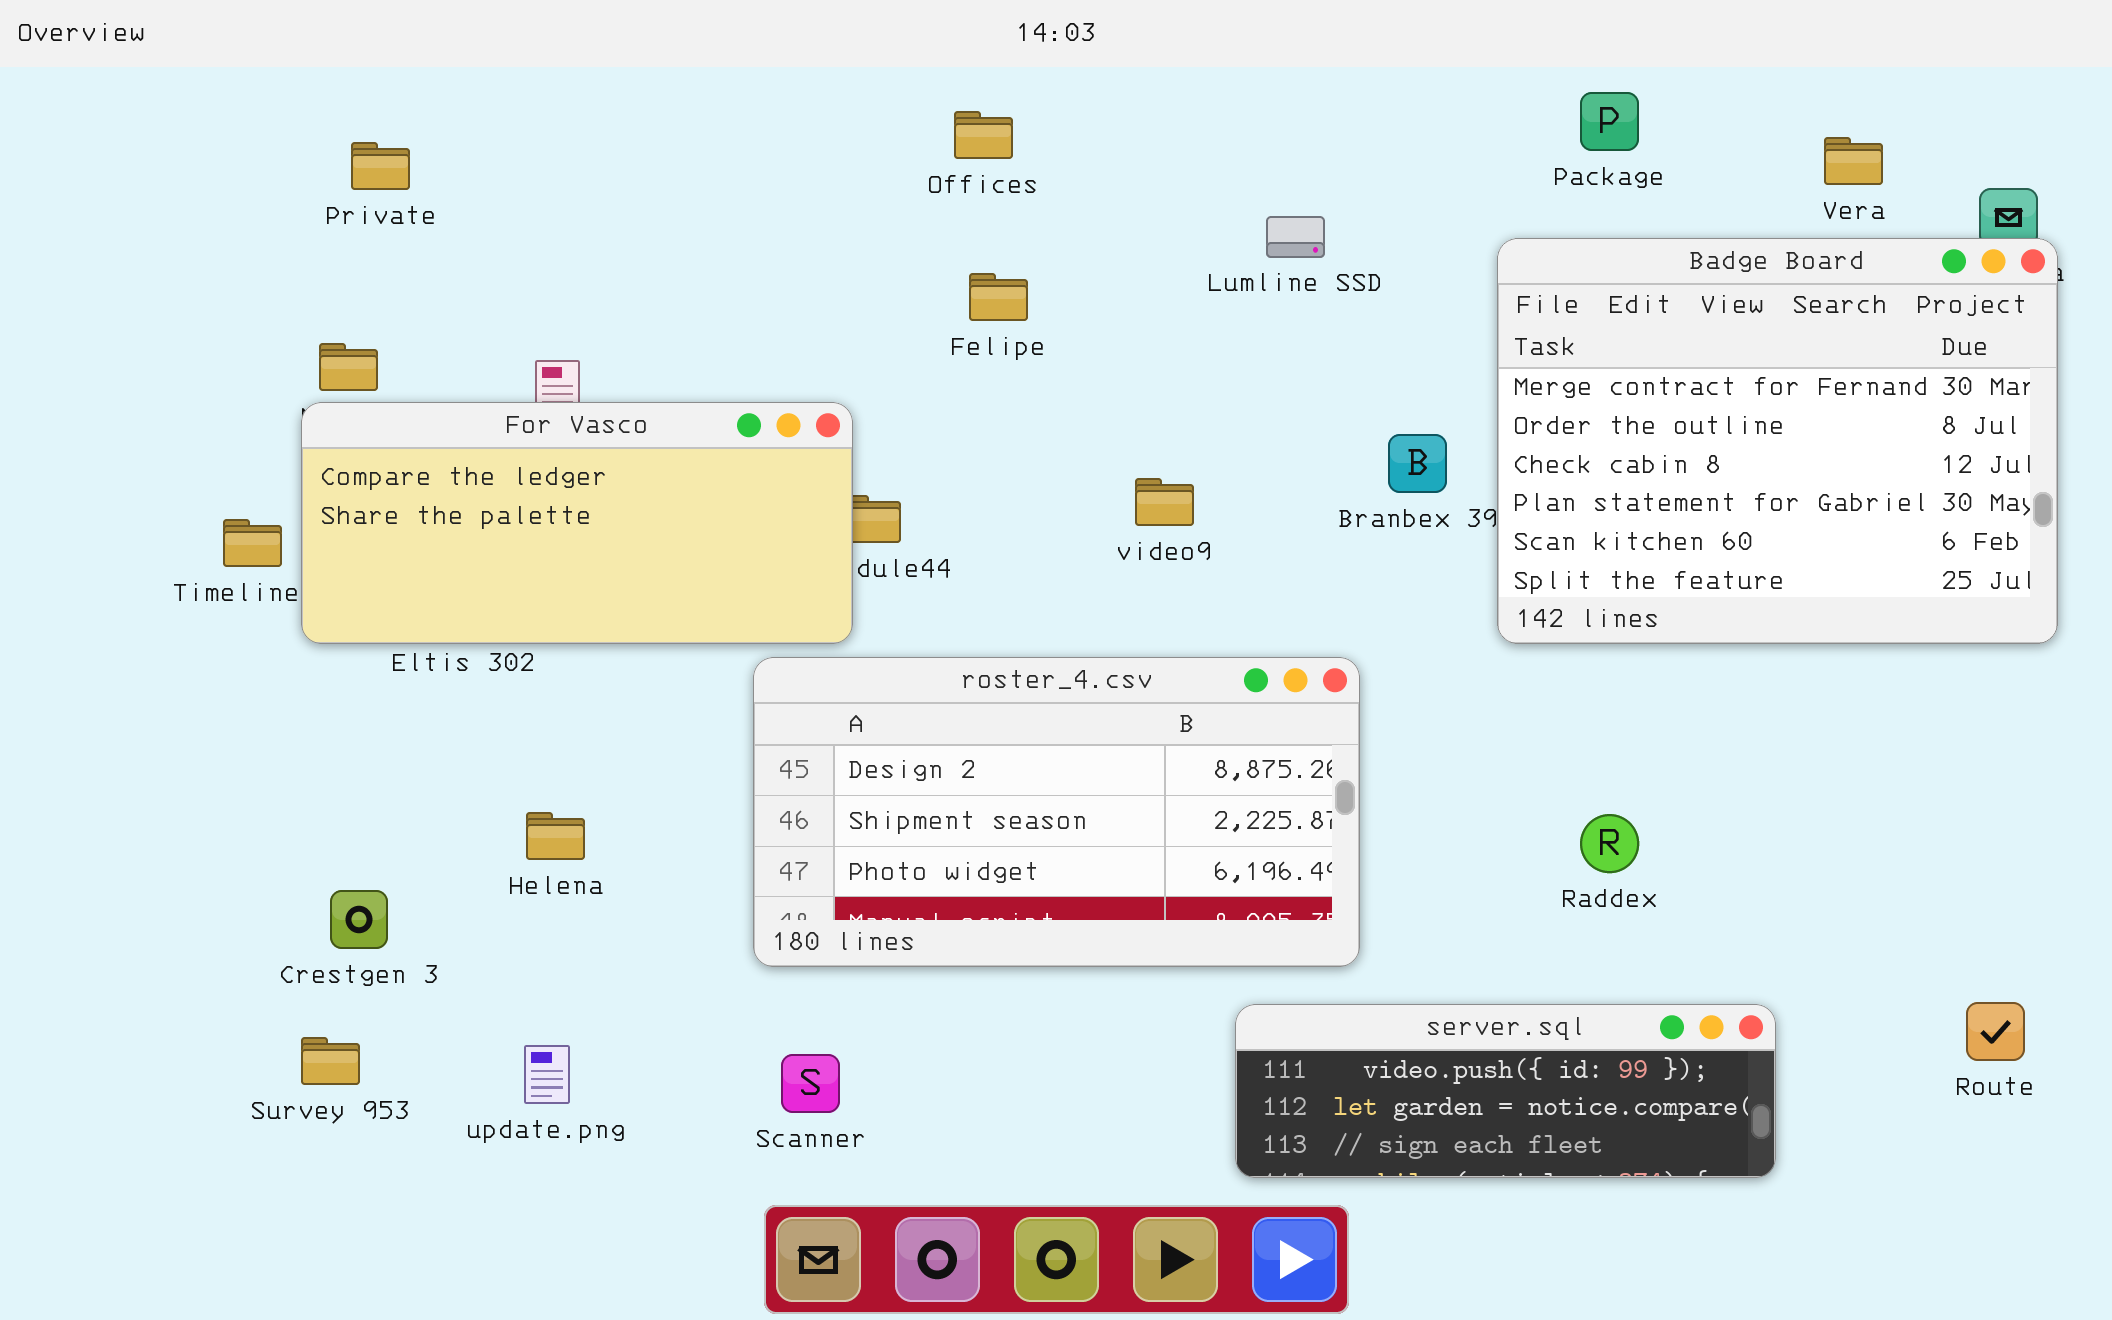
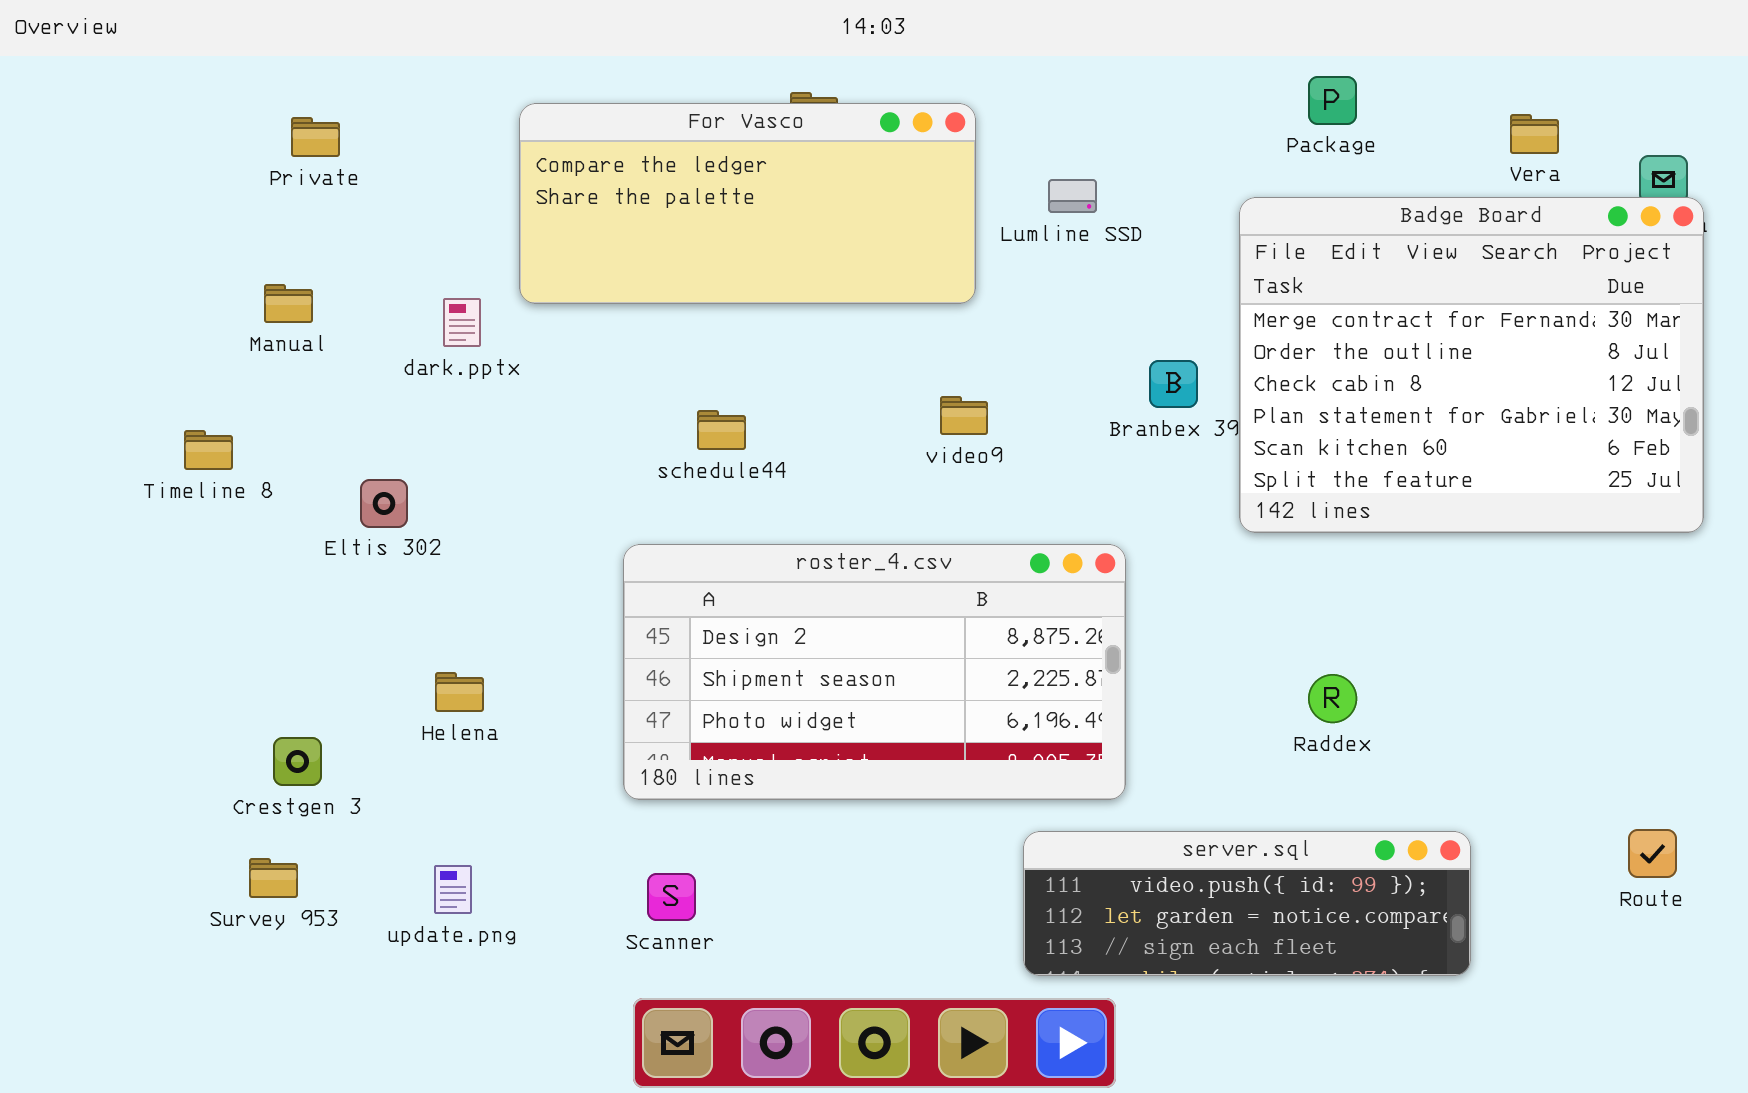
For Vasco: [301,402,853,644] -> [519,103,976,304], moved

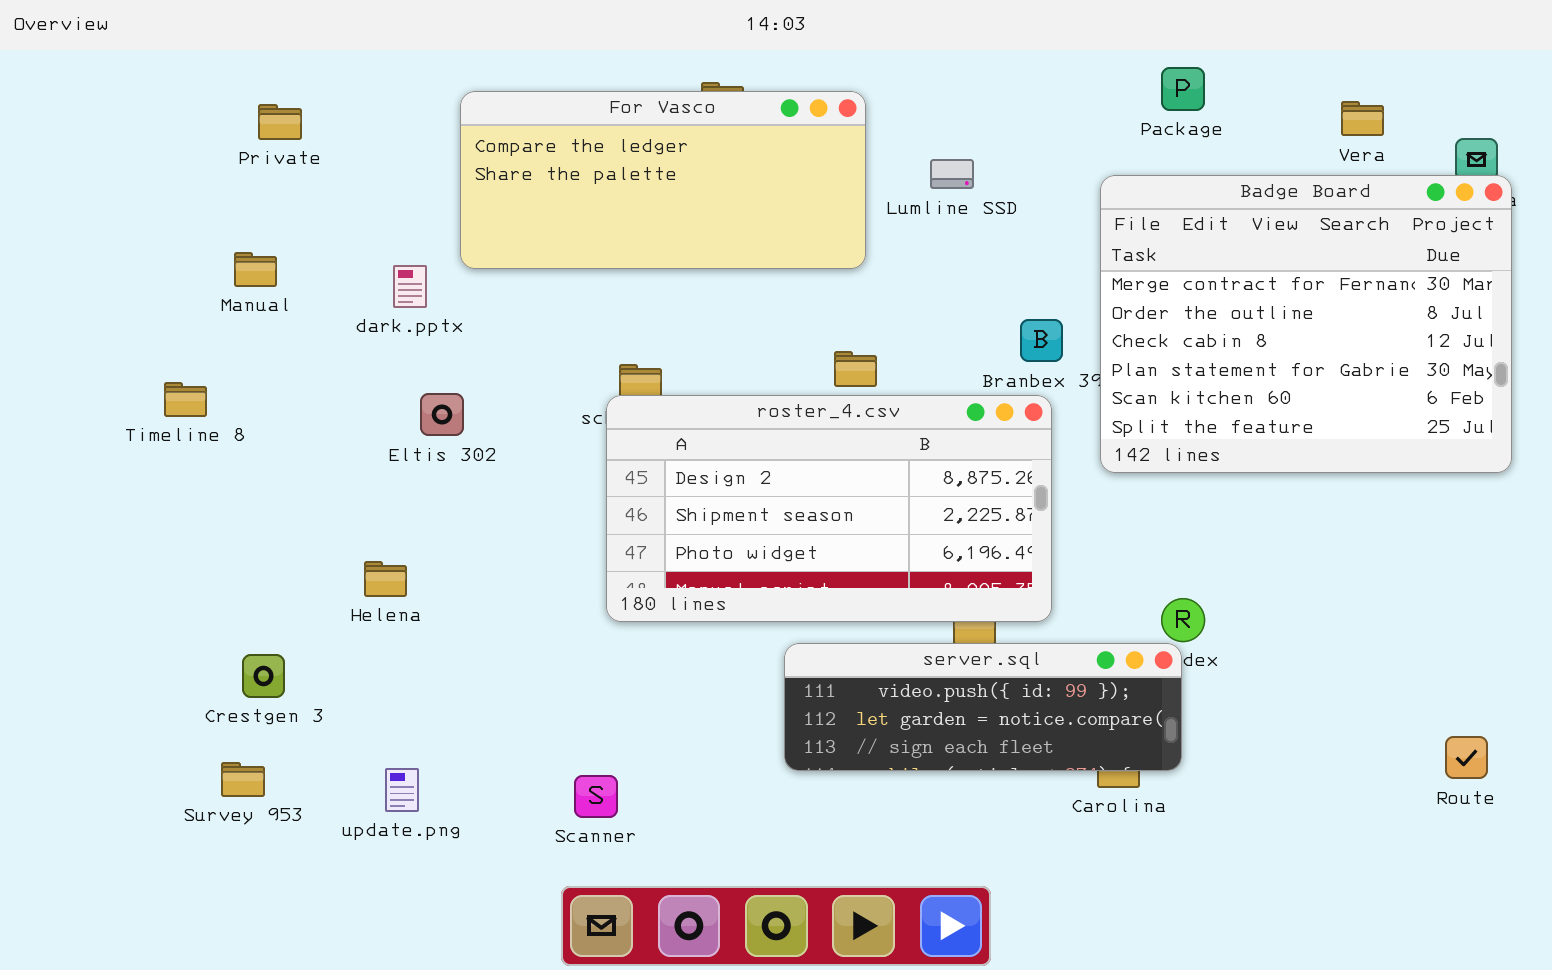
Eltis 302: [360,479,408,528] -> [420,393,464,436], moved
roster_4.csv: [623,544,1126,800] -> [606,395,1052,622], moved
Helena: [435,672,484,712] -> [364,561,407,597], moved
server.sql: [1023,831,1471,976] -> [784,643,1182,771], moved

